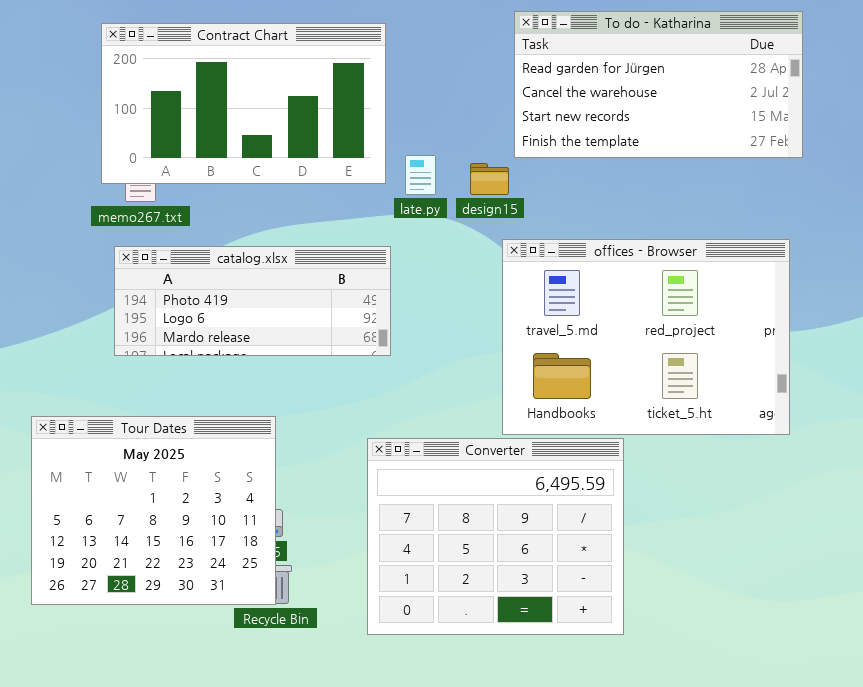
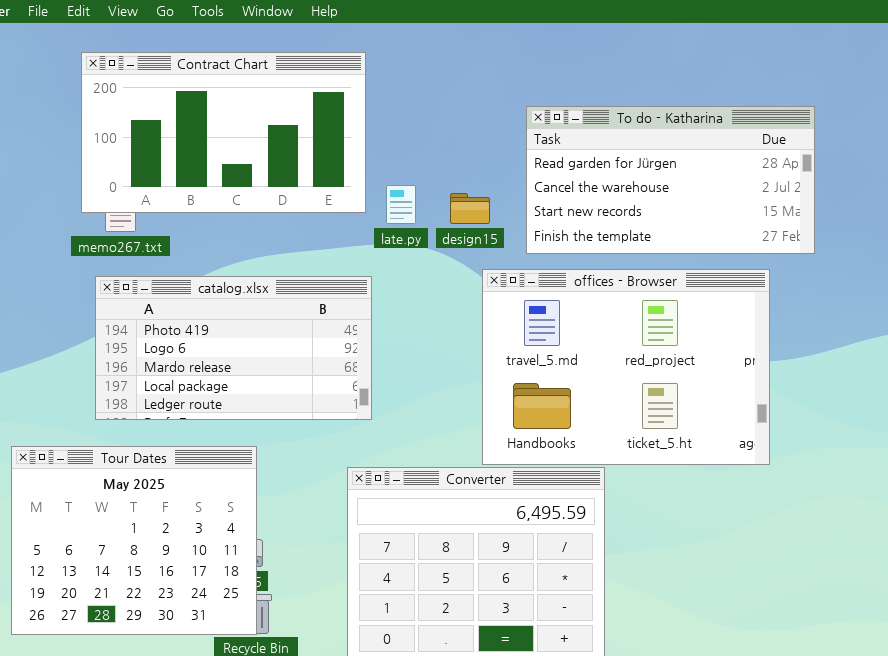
To do - Katharina: [514,11,803,158] -> [526,106,815,254], moved
catalog.xlsx: [114,246,391,356] -> [95,276,372,420], resized

